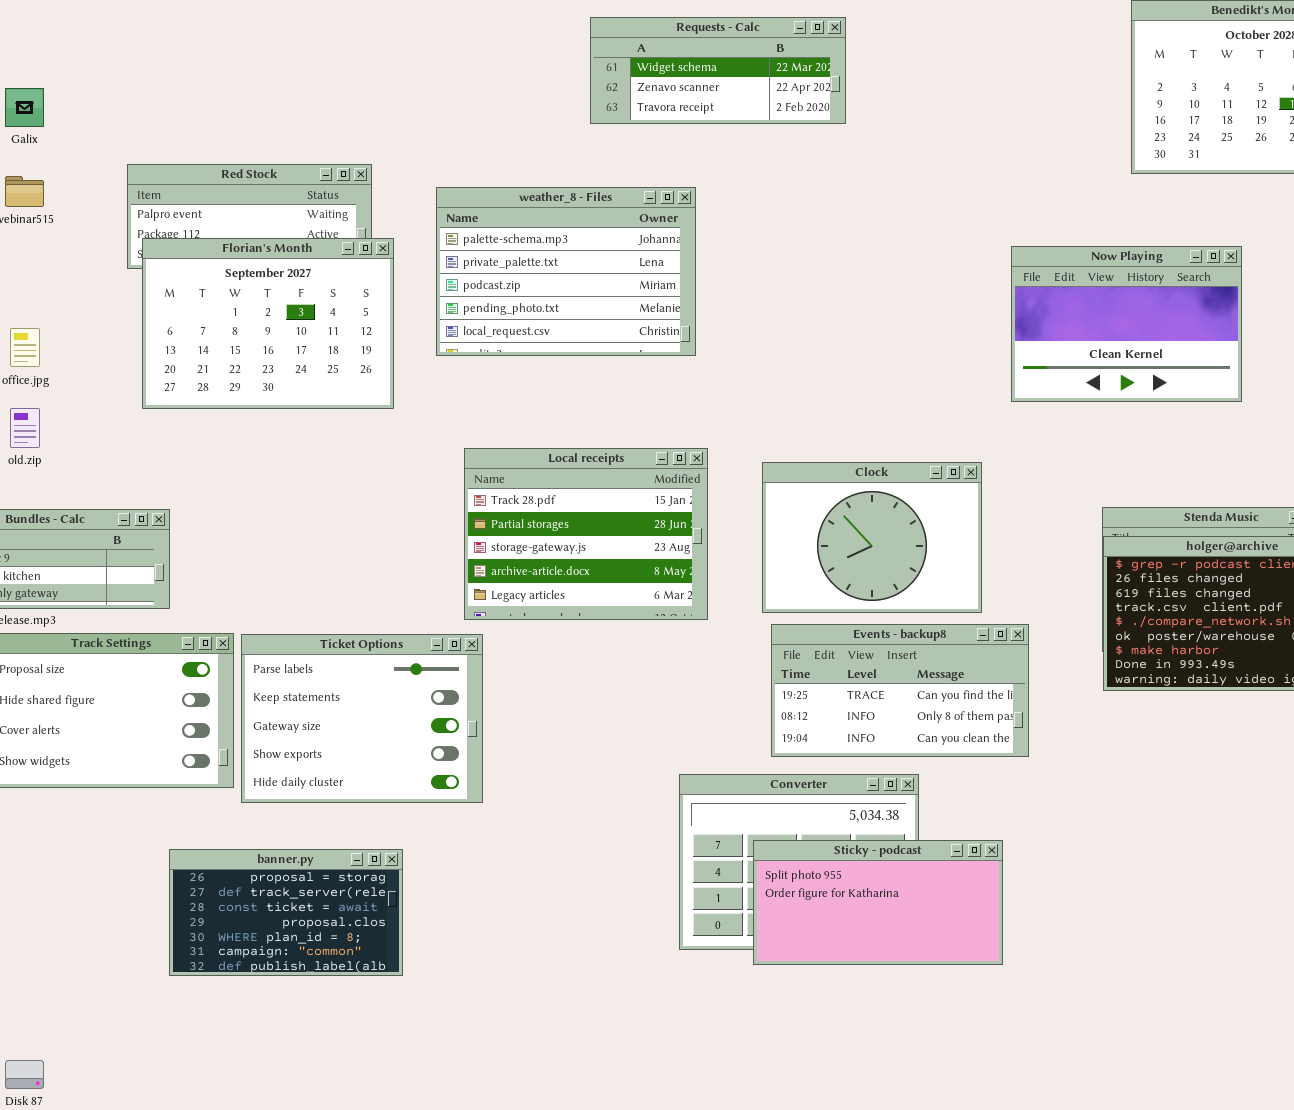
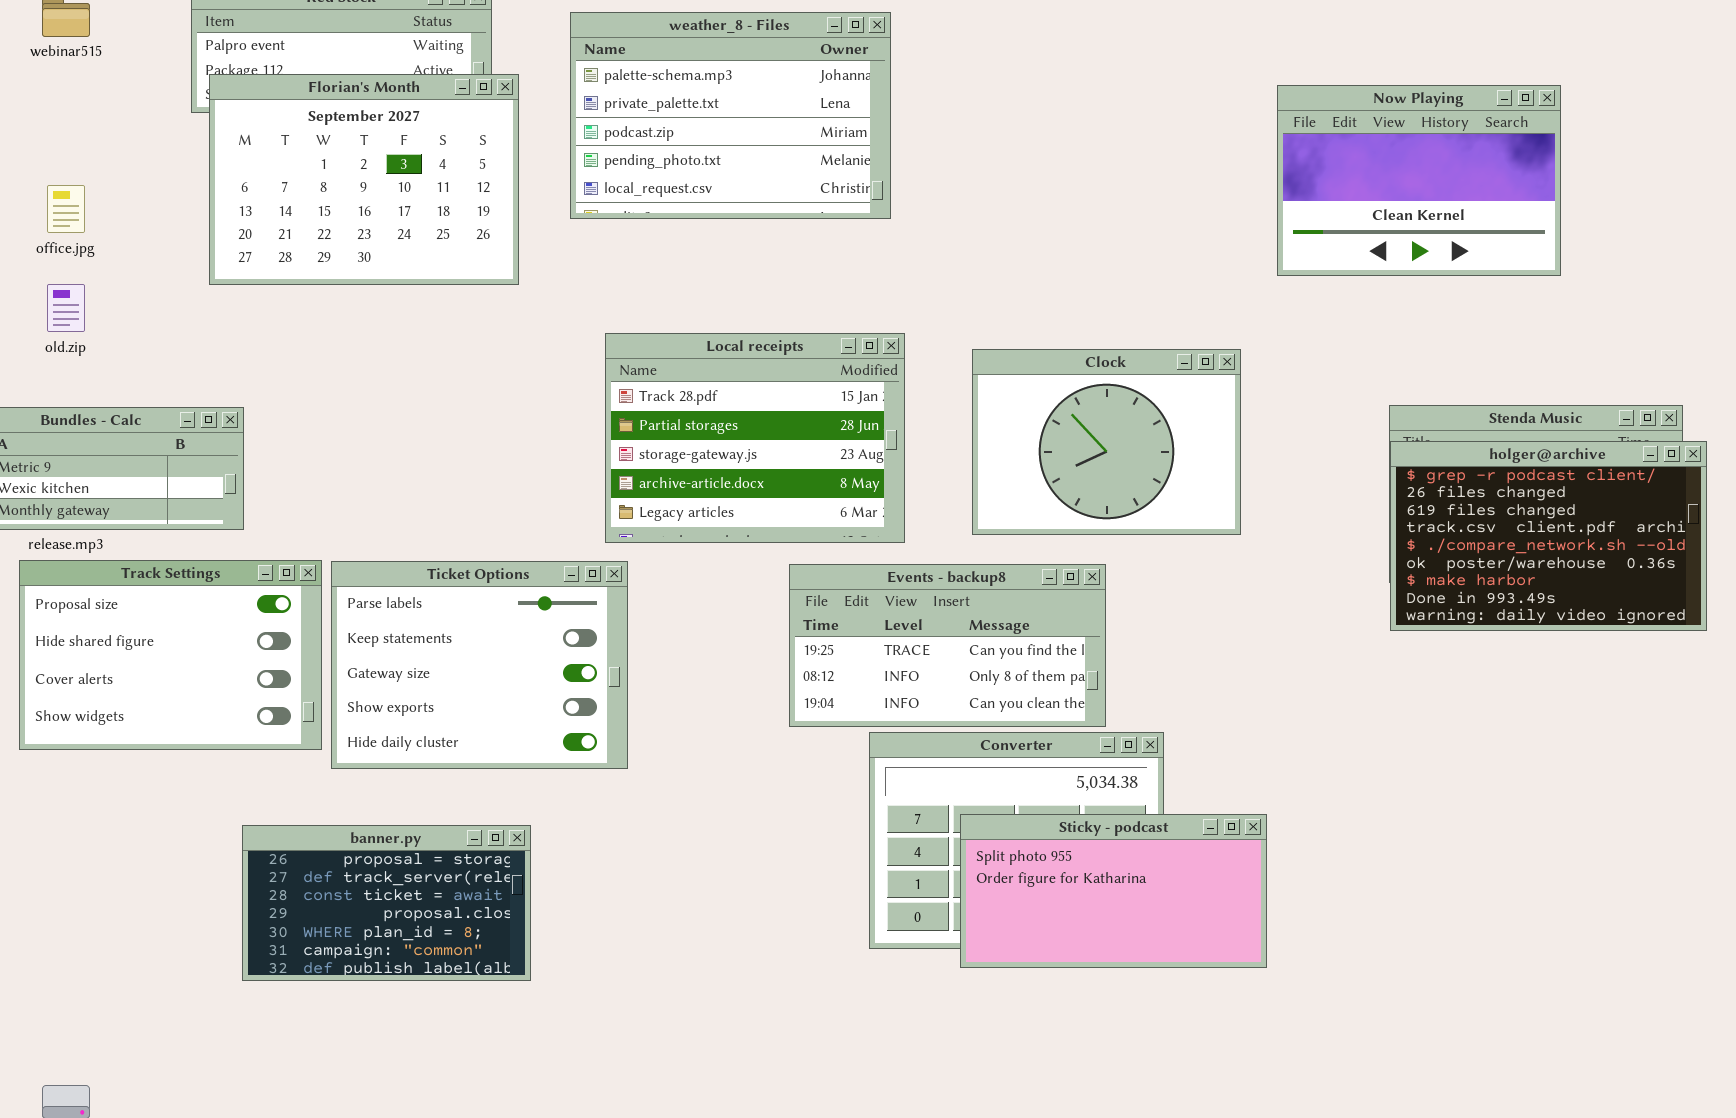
Events - backup8: [771,624,1029,757] -> [789,564,1106,727], moved

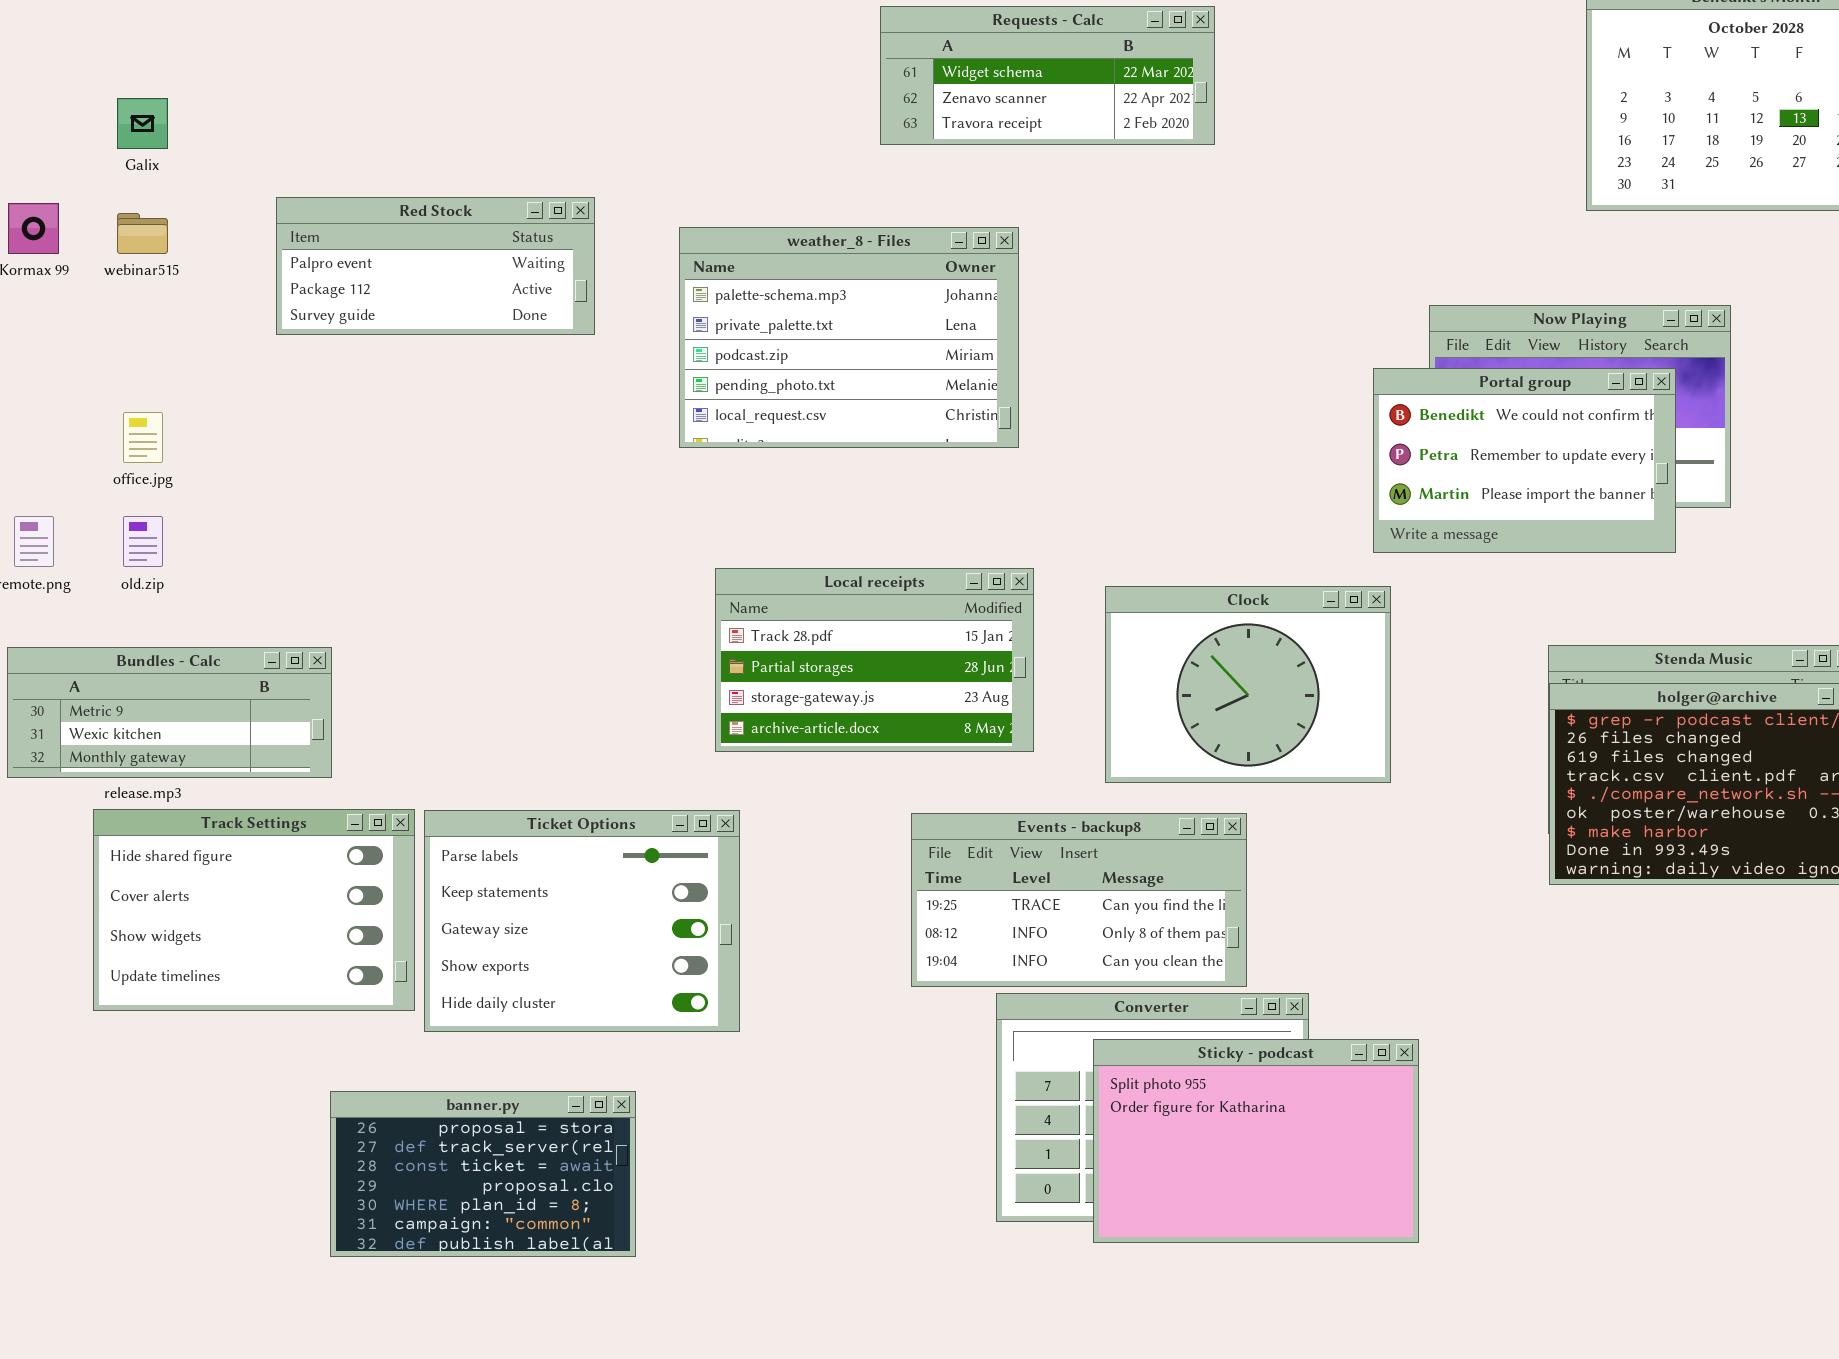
Florian's Month: [209,74,519,285] -> none, closed
Portal group: none -> [1373,368,1676,553], opened
Local receipts: [605,333,905,543] -> [715,568,1034,752], resized
Track Settings: [19,560,322,750] -> [93,809,415,1011], scrolled down 1 row
Sticky - podcast: [960,814,1267,968] -> [1093,1039,1419,1243], resized

